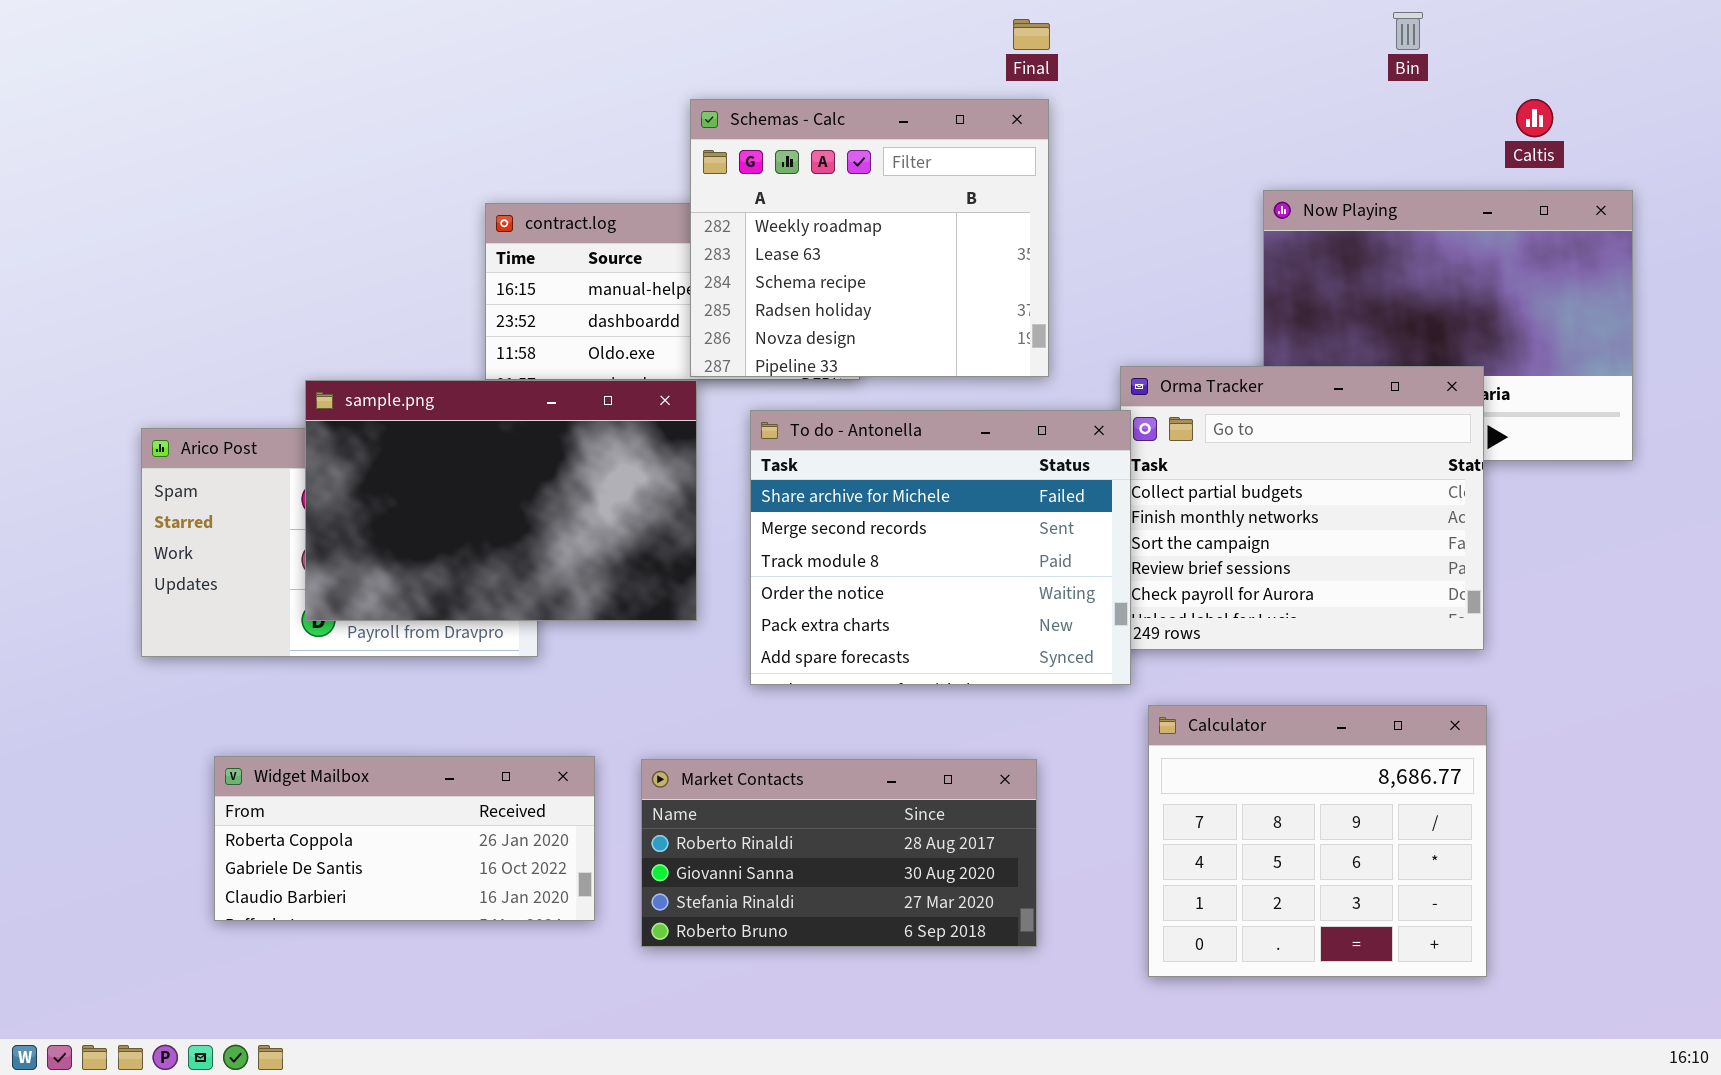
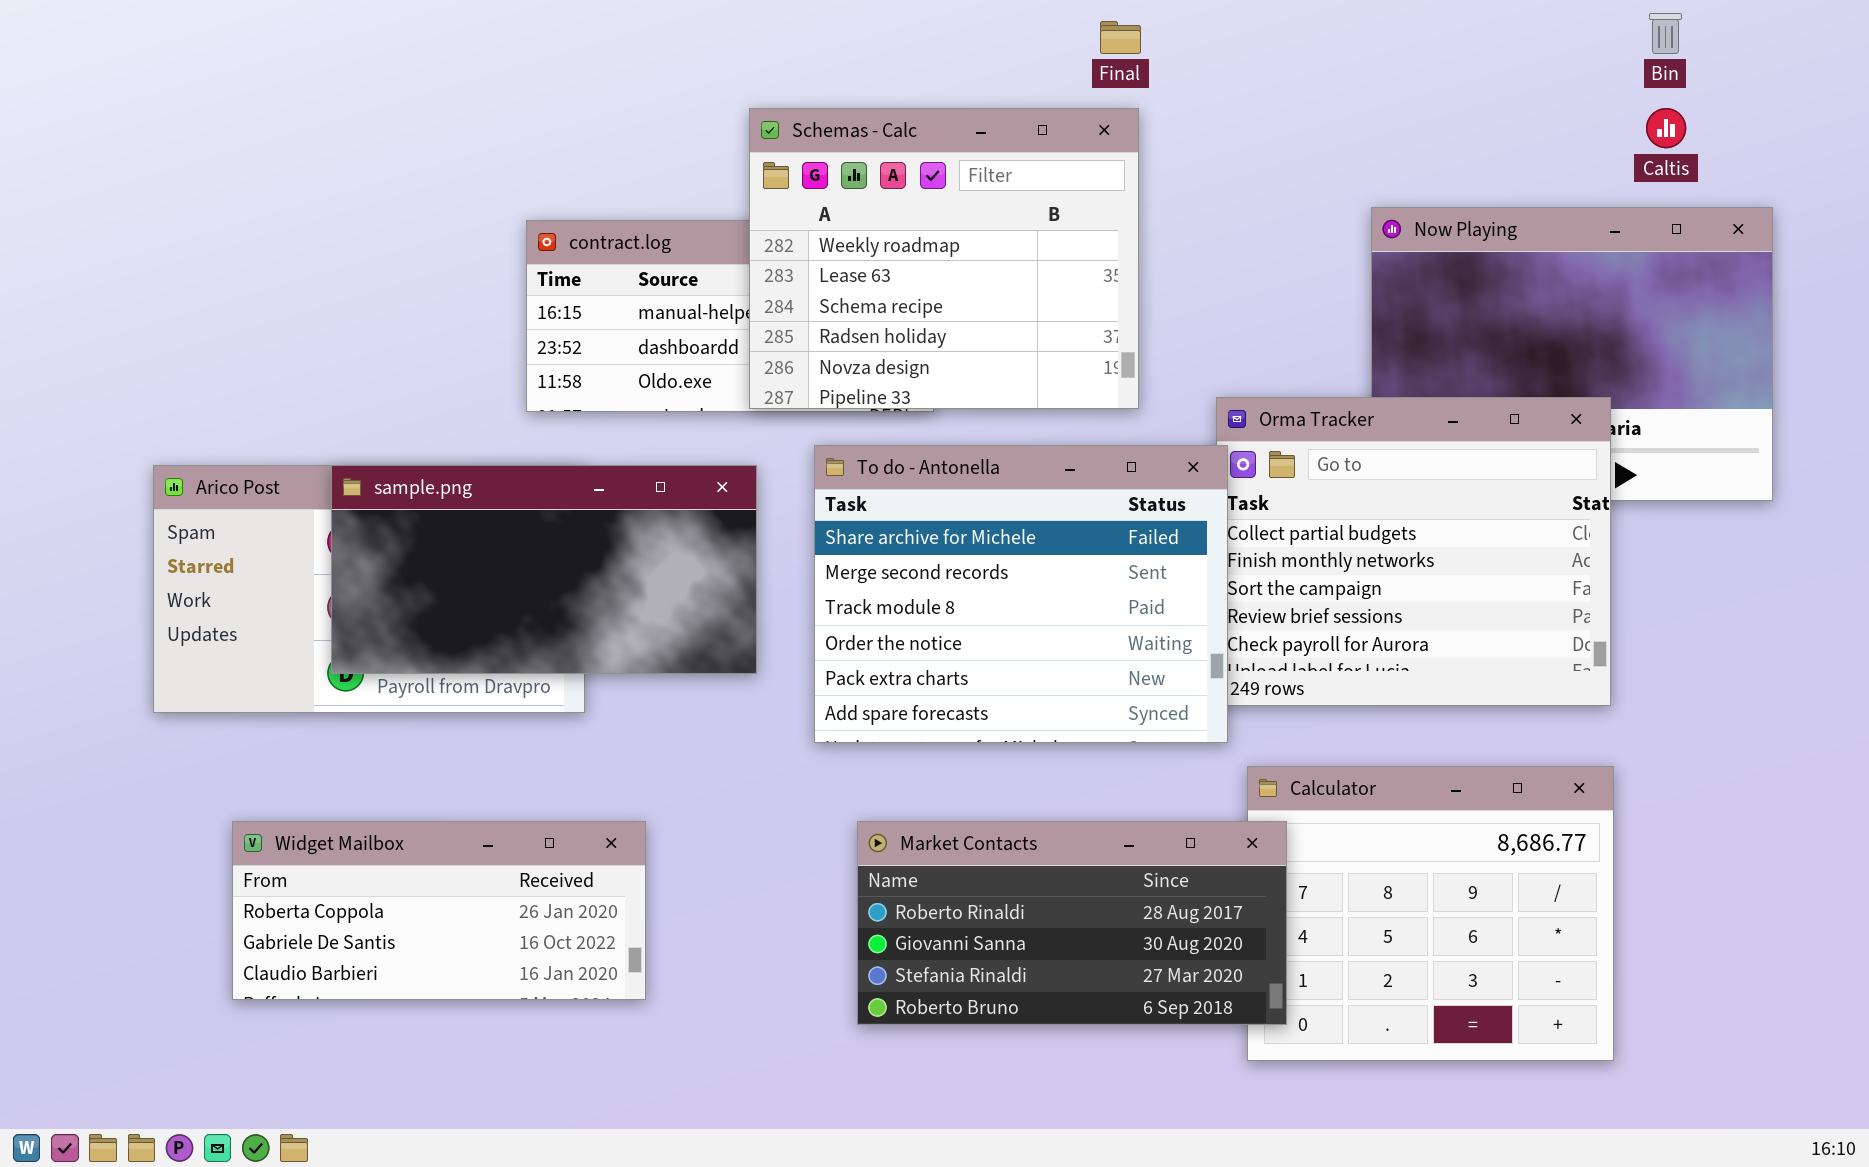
Bin: [1393,12,1423,50] -> [1649,13,1682,54], moved
sample.png: [305,380,697,621] -> [331,465,757,674], resized
Market Contacts: [641,759,1037,947] -> [857,821,1287,1025], moved

